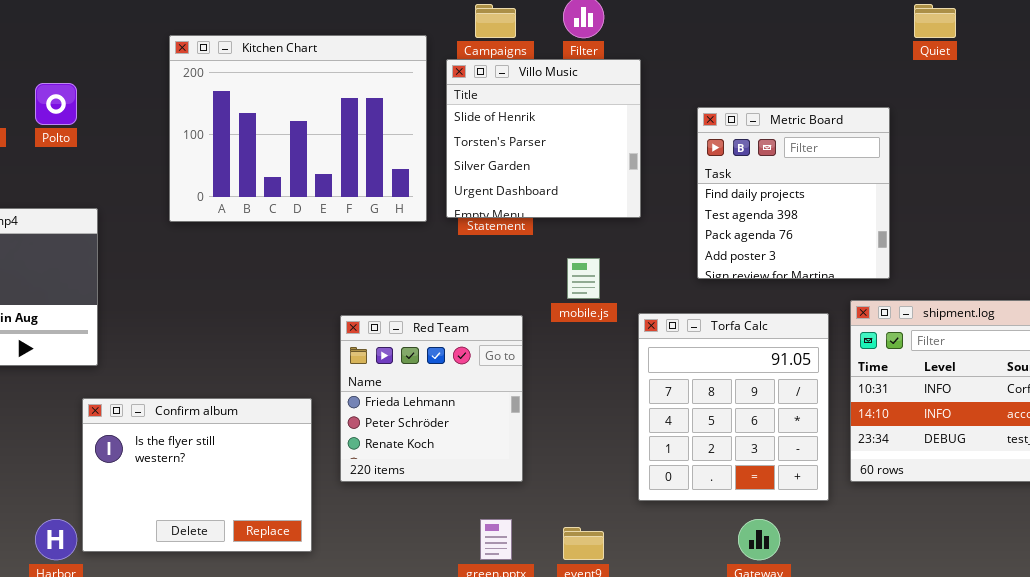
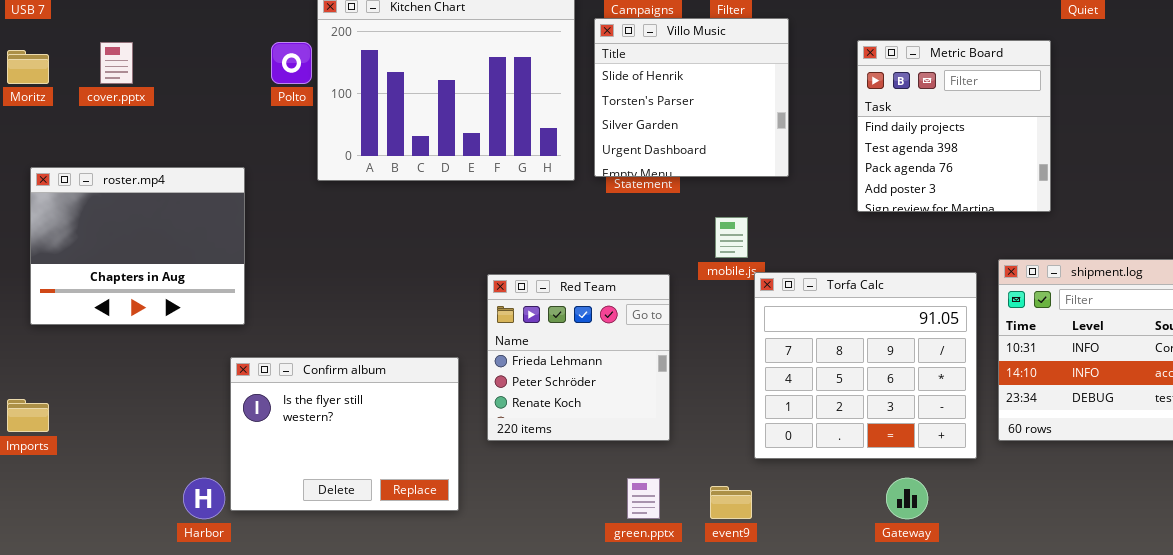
Polto: [35,83,77,125] -> [271,42,312,84], moved
Metric Board: [697,107,890,279] -> [857,40,1051,212], moved
Torfa Calc: [638,313,829,501] -> [754,272,977,459], resized

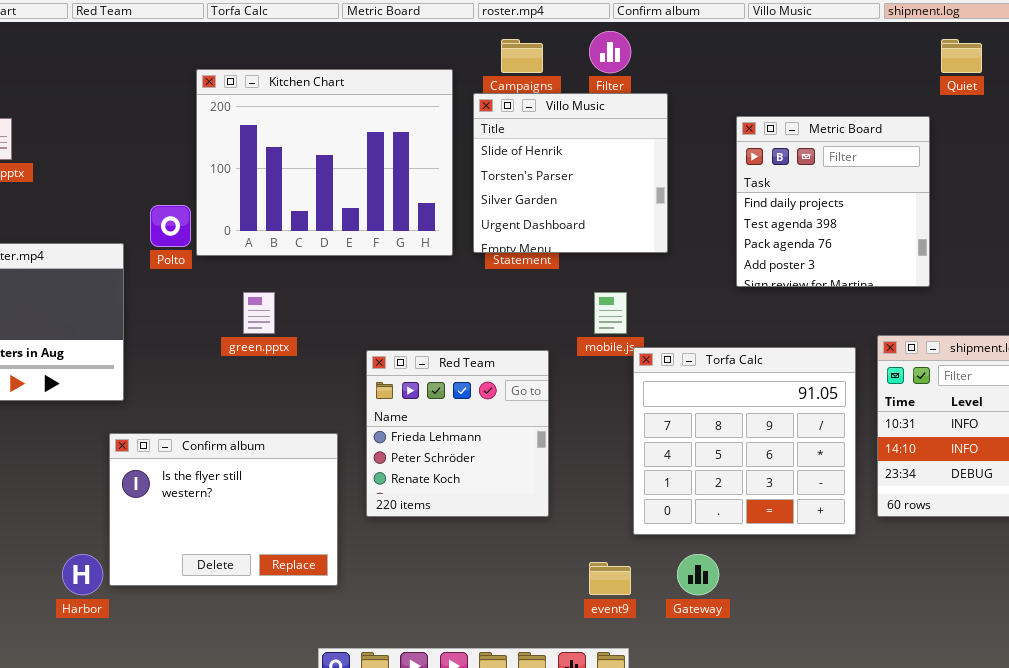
Polto: [271,42,312,84] -> [150,205,191,247], moved
green.pptx: [627,478,660,519] -> [243,292,275,334], moved
Gateway: [886,478,928,519] -> [677,554,719,595], moved

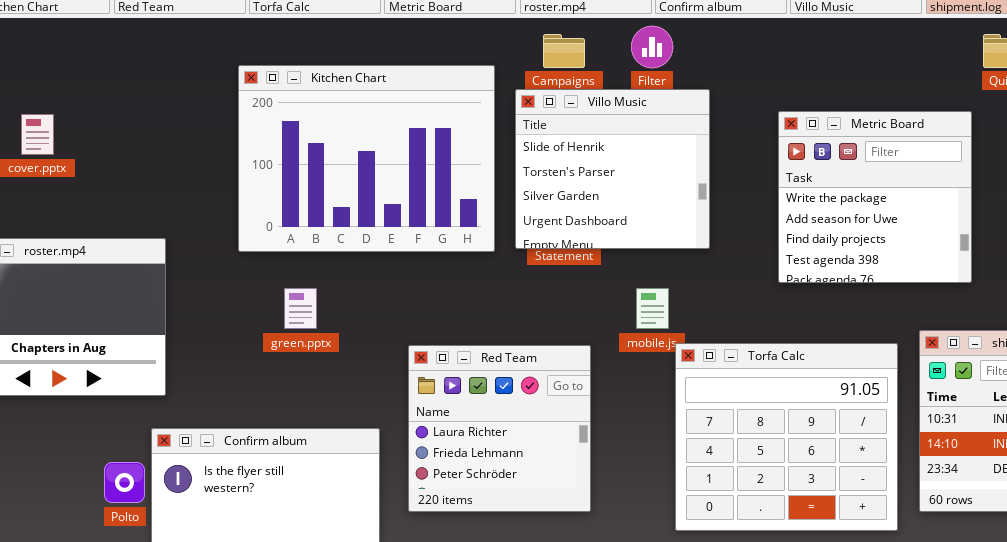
Metric Board: [736,116,930,287] -> [778,111,972,283], scrolled up 2 rows
Polto: [150,205,191,247] -> [104,462,145,503], moved
Red Team: [366,350,549,517] -> [408,345,591,512], scrolled up 1 row

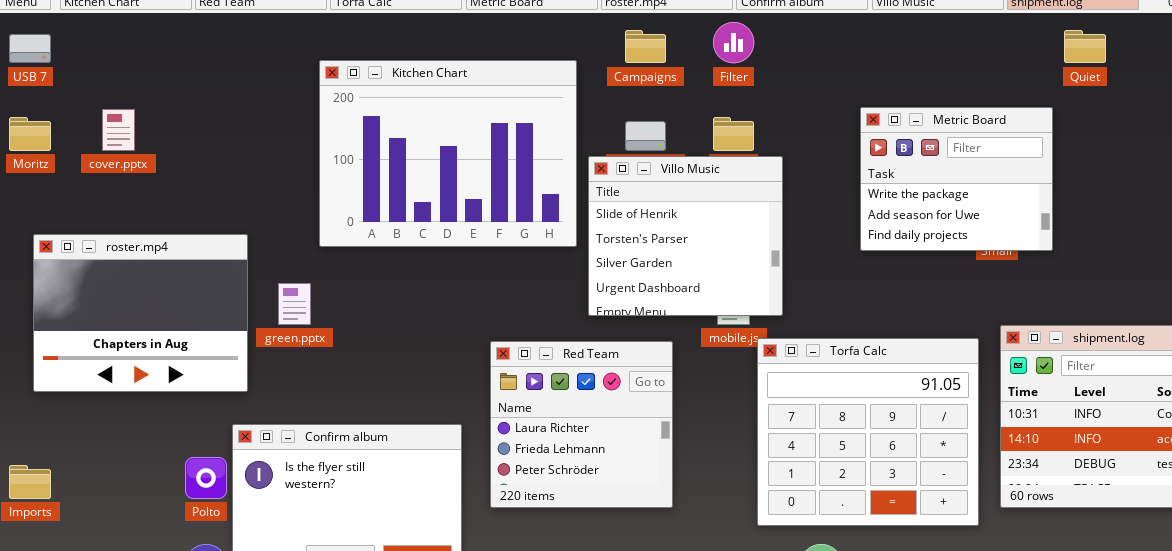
Villo Music: [515,89,710,249] -> [588,156,783,316], moved
Metric Board: [778,111,972,283] -> [860,107,1053,251], resized
green.pptx: [284,288,317,329] -> [278,283,311,325], moved

